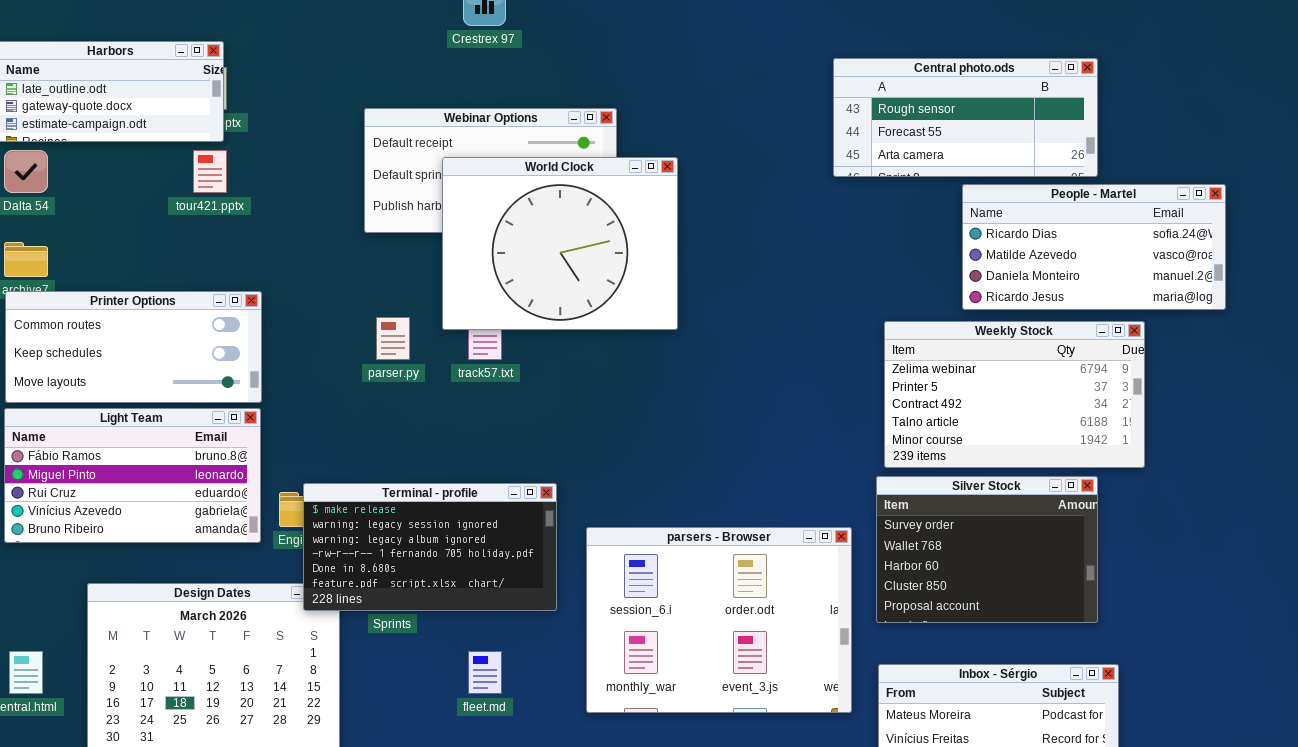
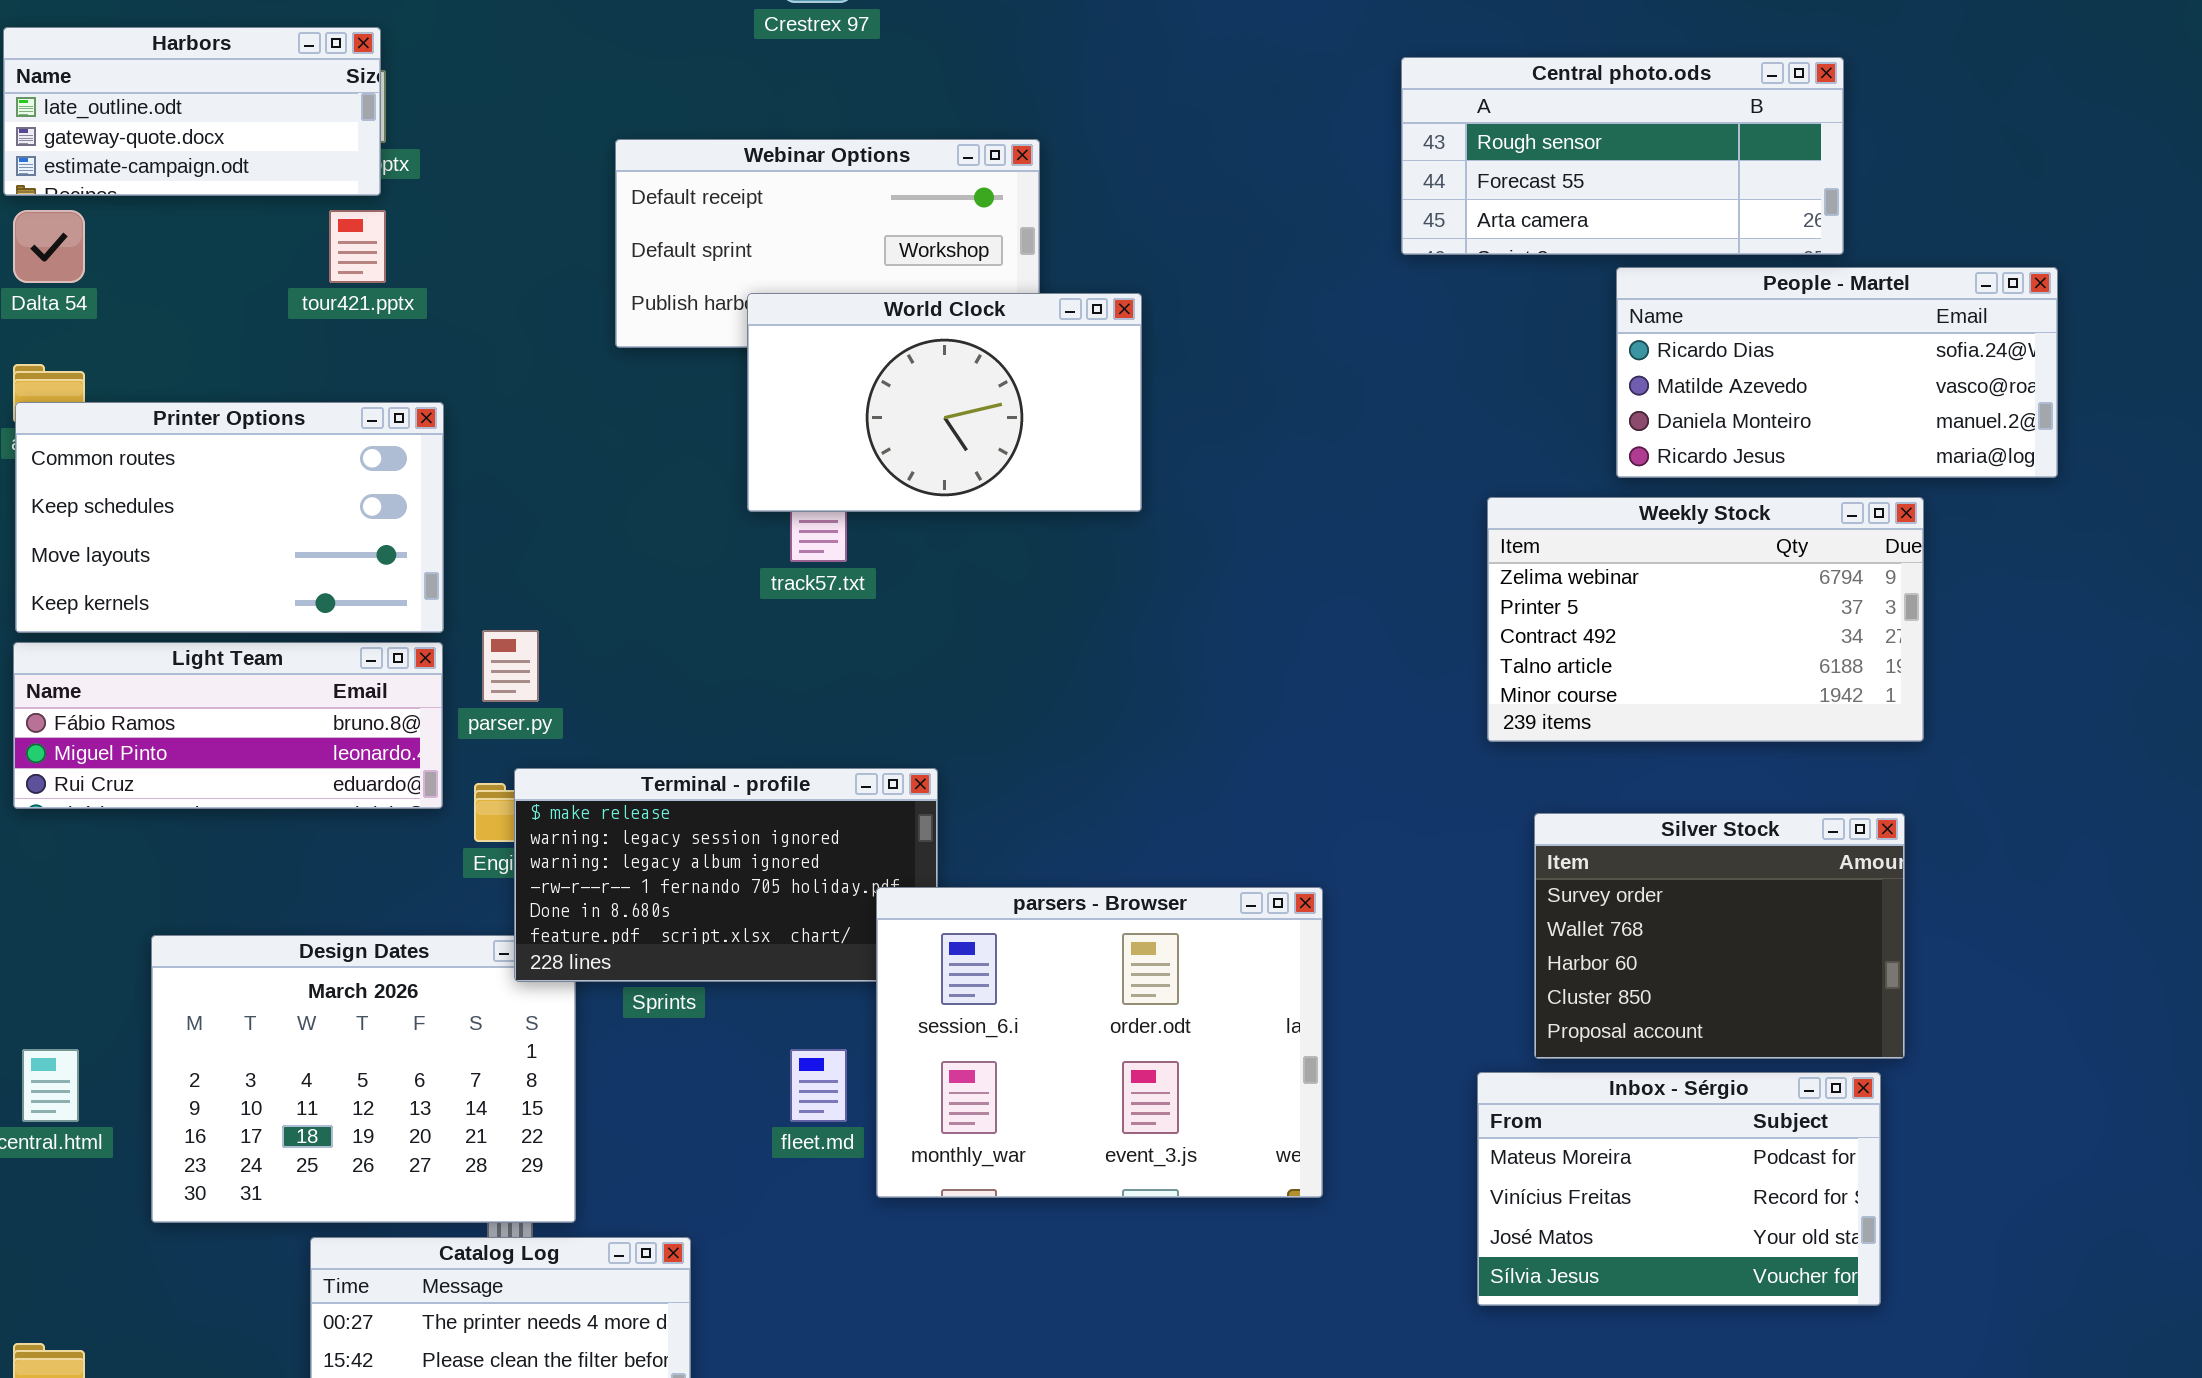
World Clock: [442,157,678,330] -> [747,293,1142,512], resized
Printer Options: [5,291,262,403] -> [15,402,444,633], resized
parser.py: [376,317,410,360] -> [482,630,539,702], moved
Light Team: [4,408,261,543] -> [13,642,443,809], resized
Silver Stock: [876,476,1098,623] -> [1534,813,1905,1059], moved
parsers - Browser: [586,527,852,713] -> [876,887,1323,1198], moved

